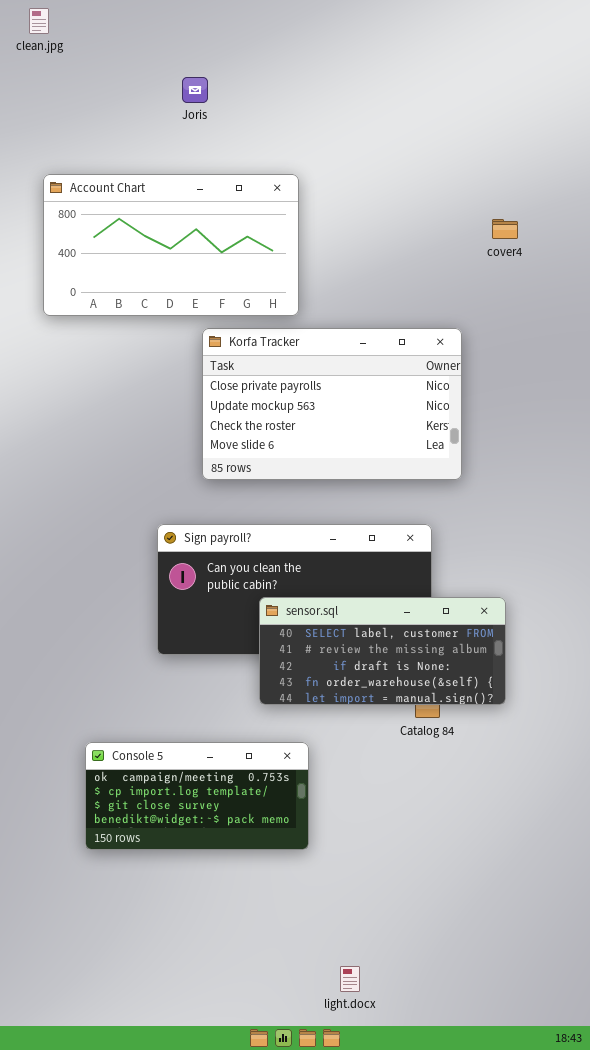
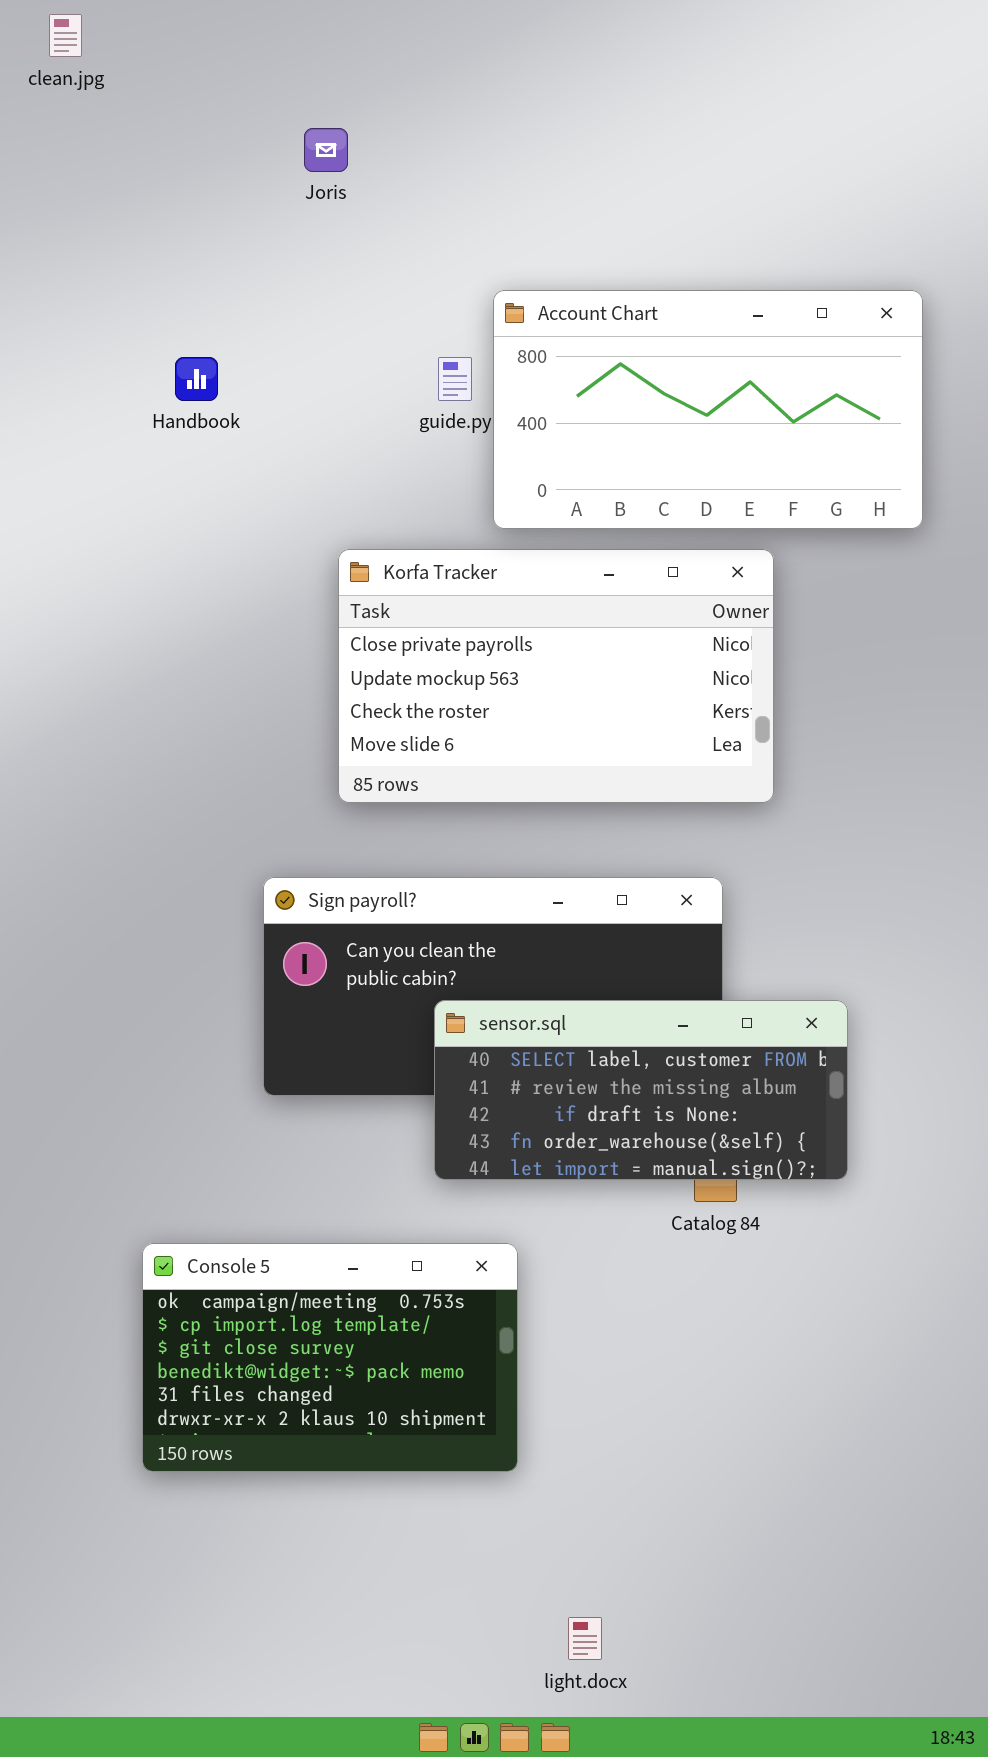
Account Chart: [43,174,299,316] -> [493,290,923,529], moved
Console 5: [85,742,309,850] -> [142,1243,518,1472], resized

